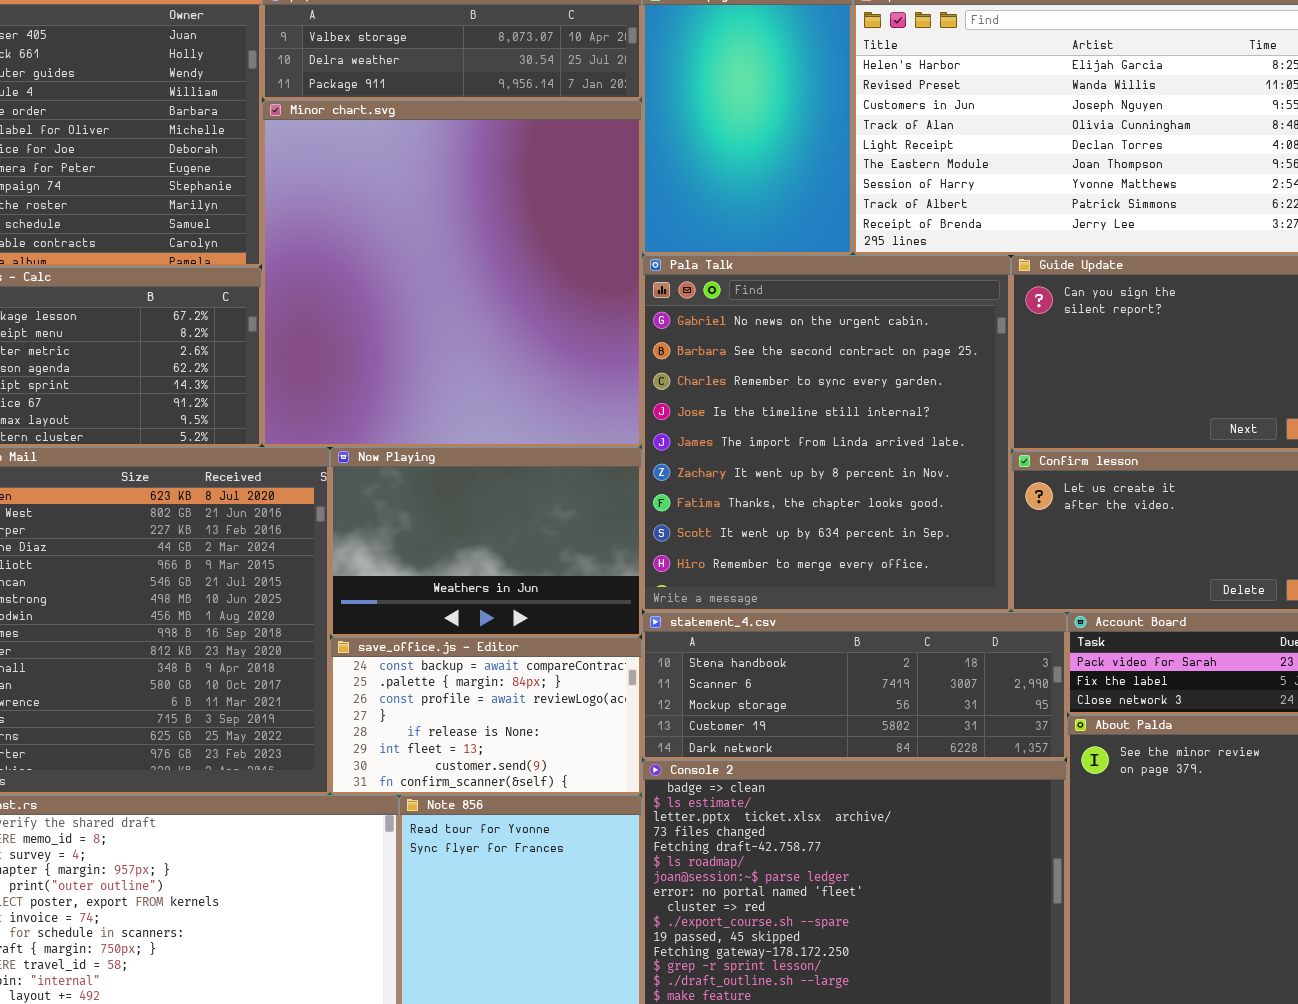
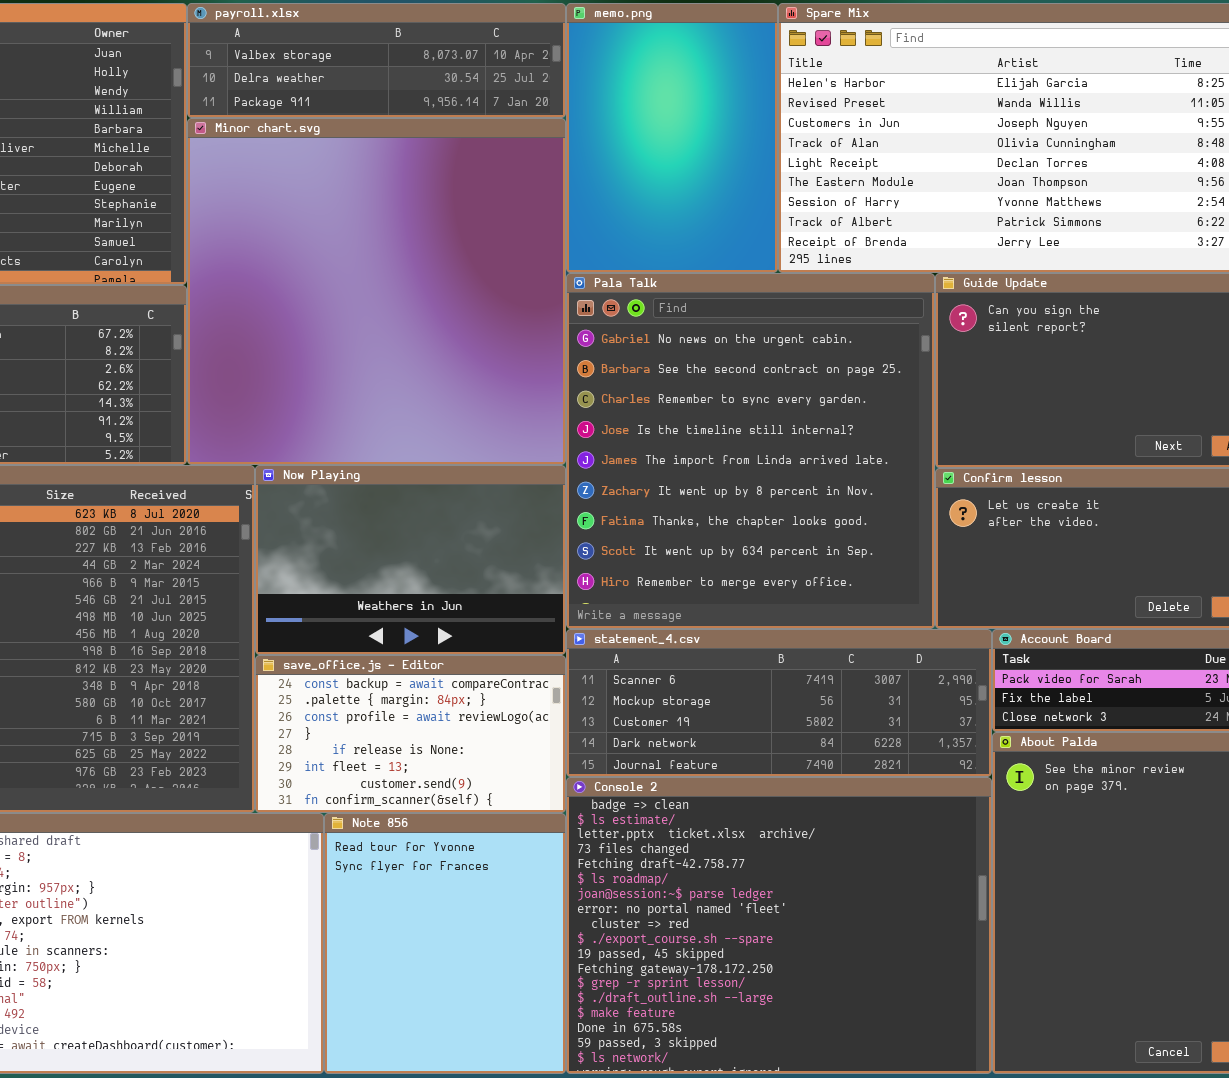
statement_4.csv: [642,612,1067,760] -> [566,629,992,777], scrolled down 1 row

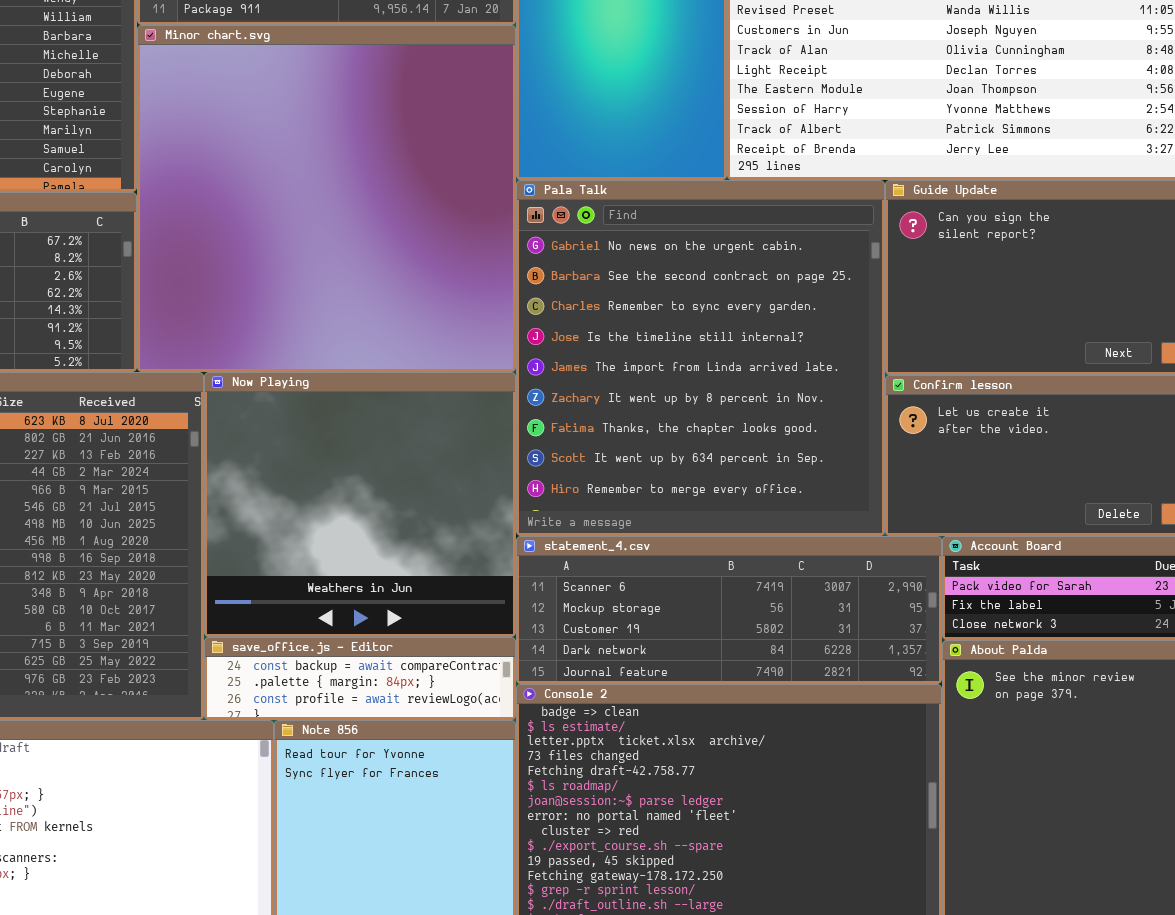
Now Playing: [255,465,566,655] -> [204,372,516,637], resized
save_office.js - Editor: [255,655,566,813] -> [204,637,516,720], resized

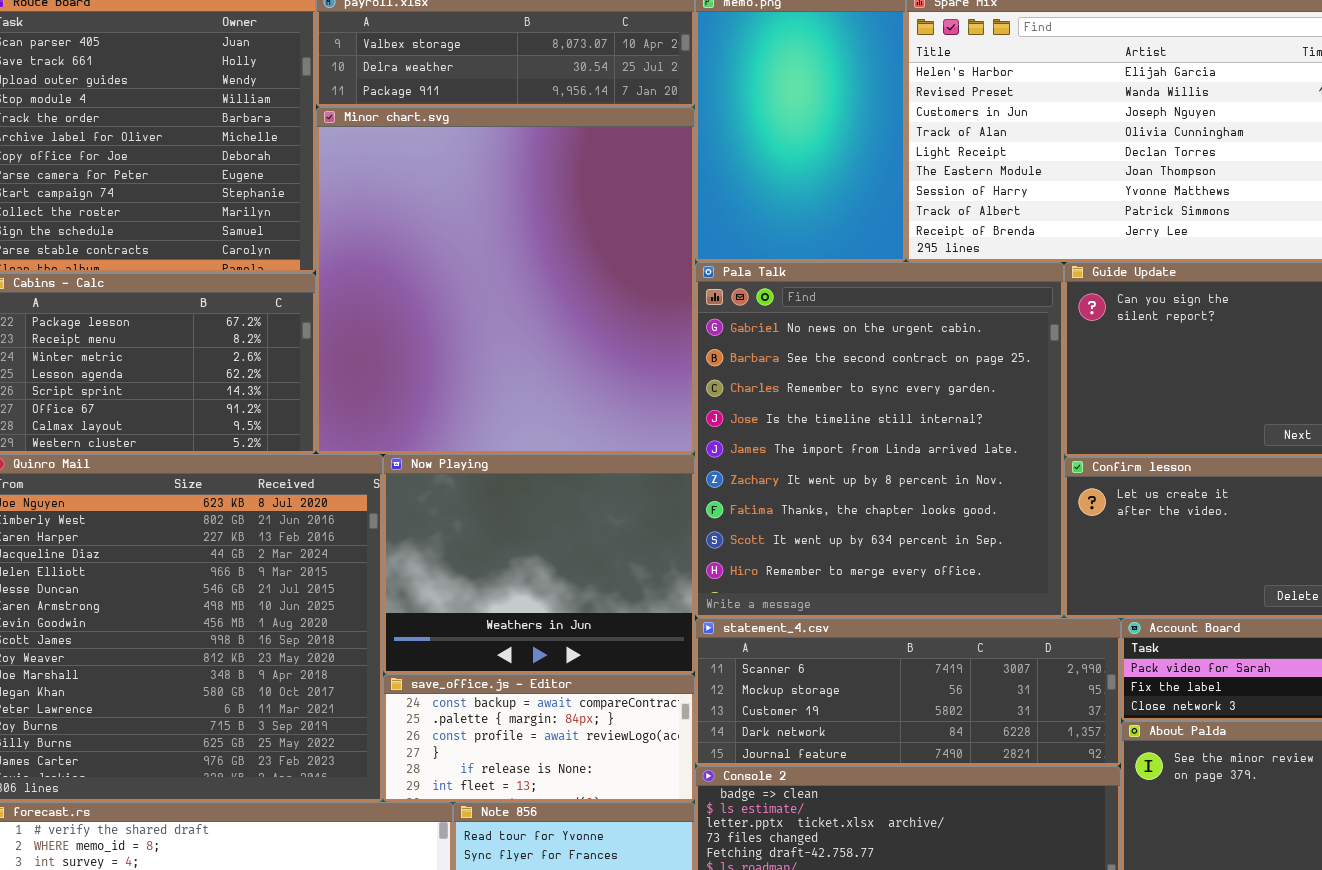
Now Playing: [204,372,516,637] -> [383,454,695,674], resized
save_office.js - Editor: [204,637,516,720] -> [383,674,695,802], resized

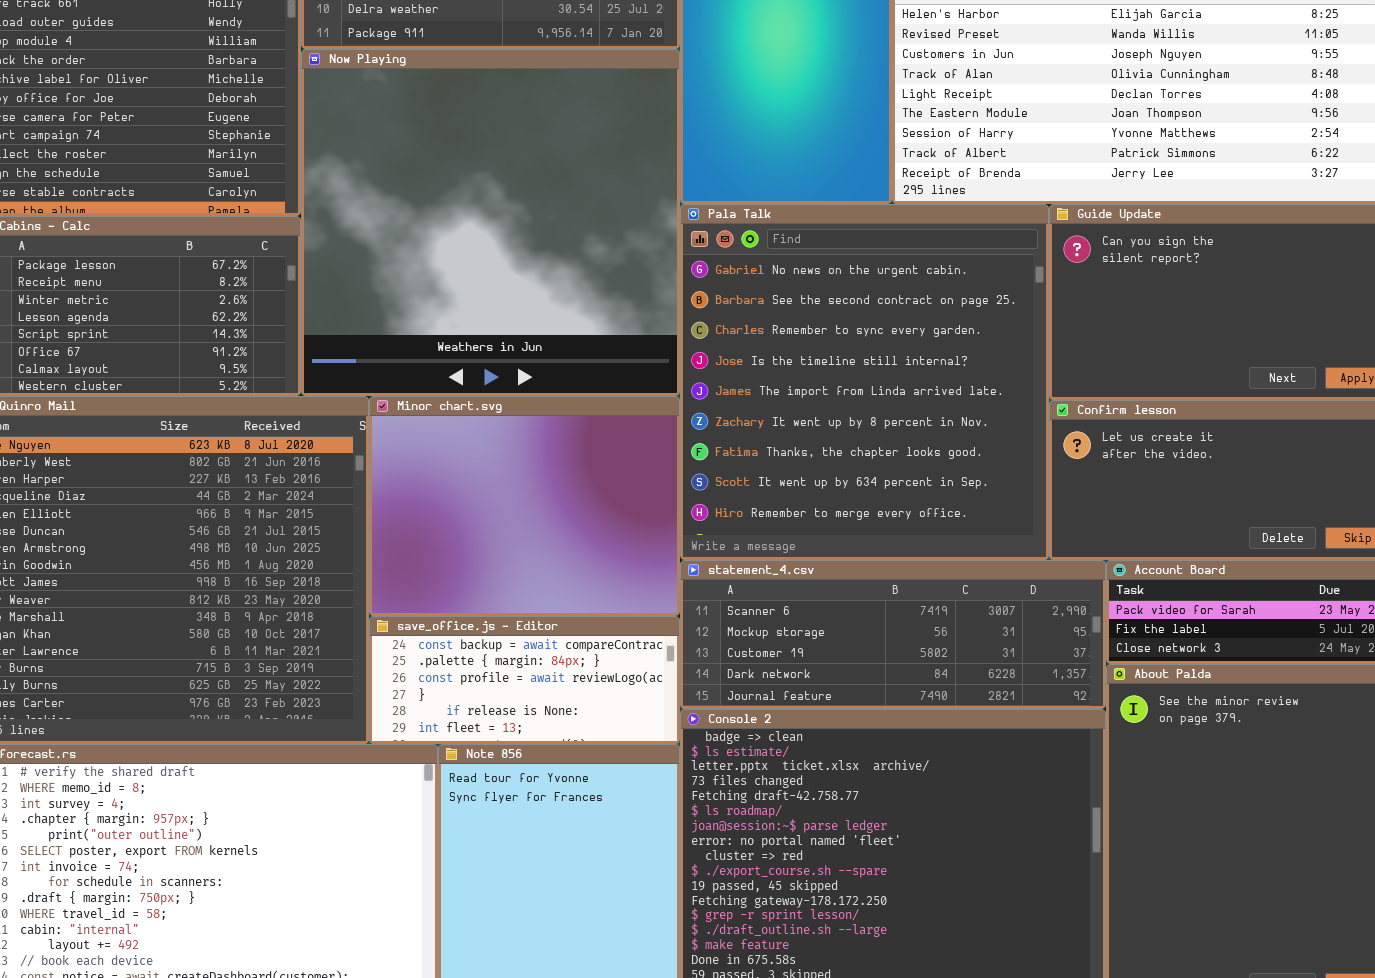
Minor chart.svg: [316,107,695,454] -> [369,396,680,616], moved, resized
Now Playing: [383,454,695,674] -> [301,49,680,396], moved, resized

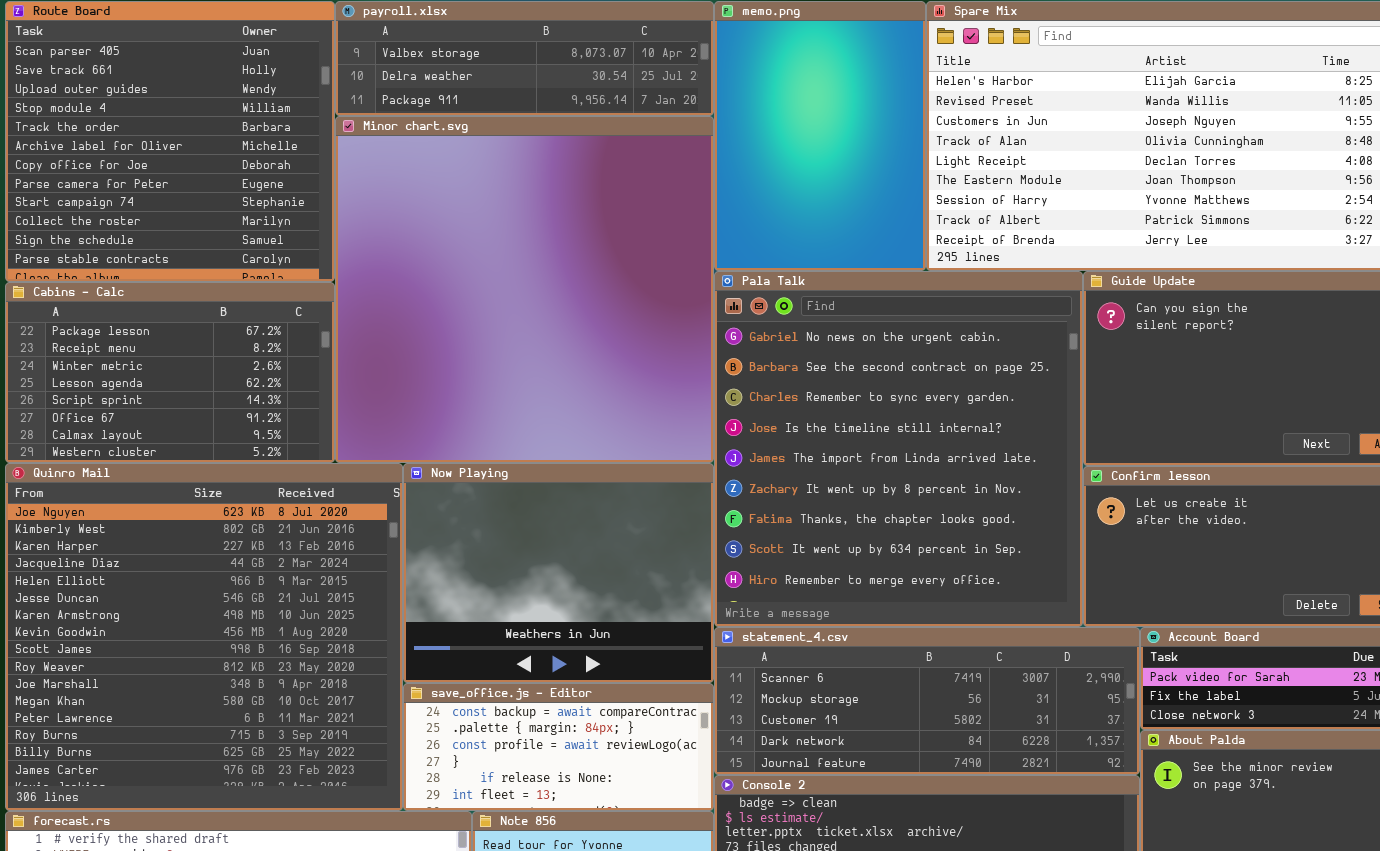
Now Playing: [301,49,680,396] -> [403,463,714,683], moved, resized
Minor chart.svg: [369,396,680,616] -> [335,116,714,463], moved, resized

